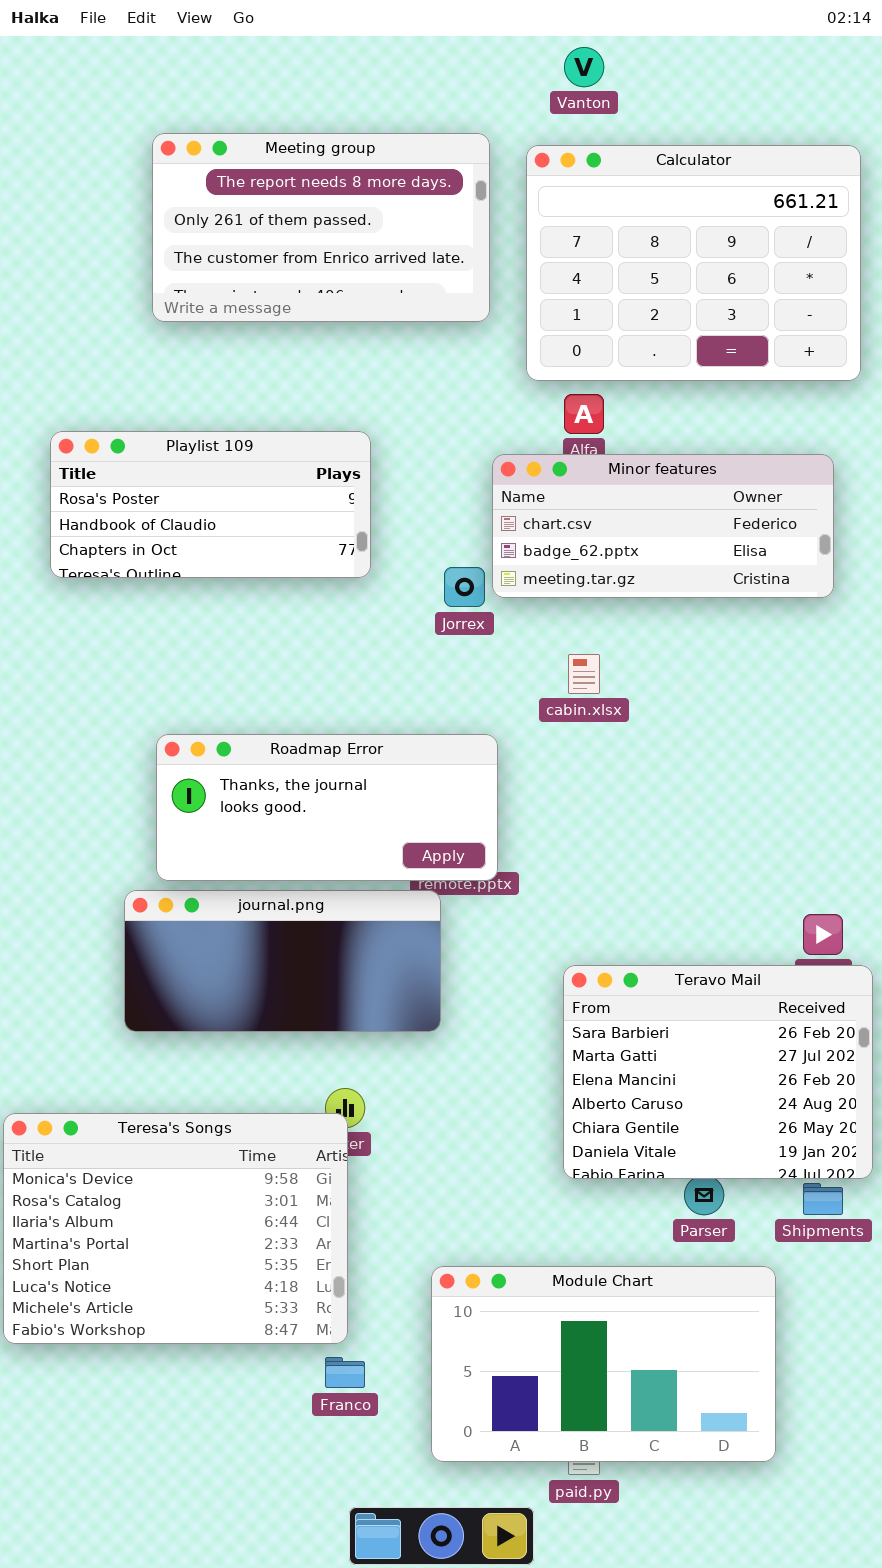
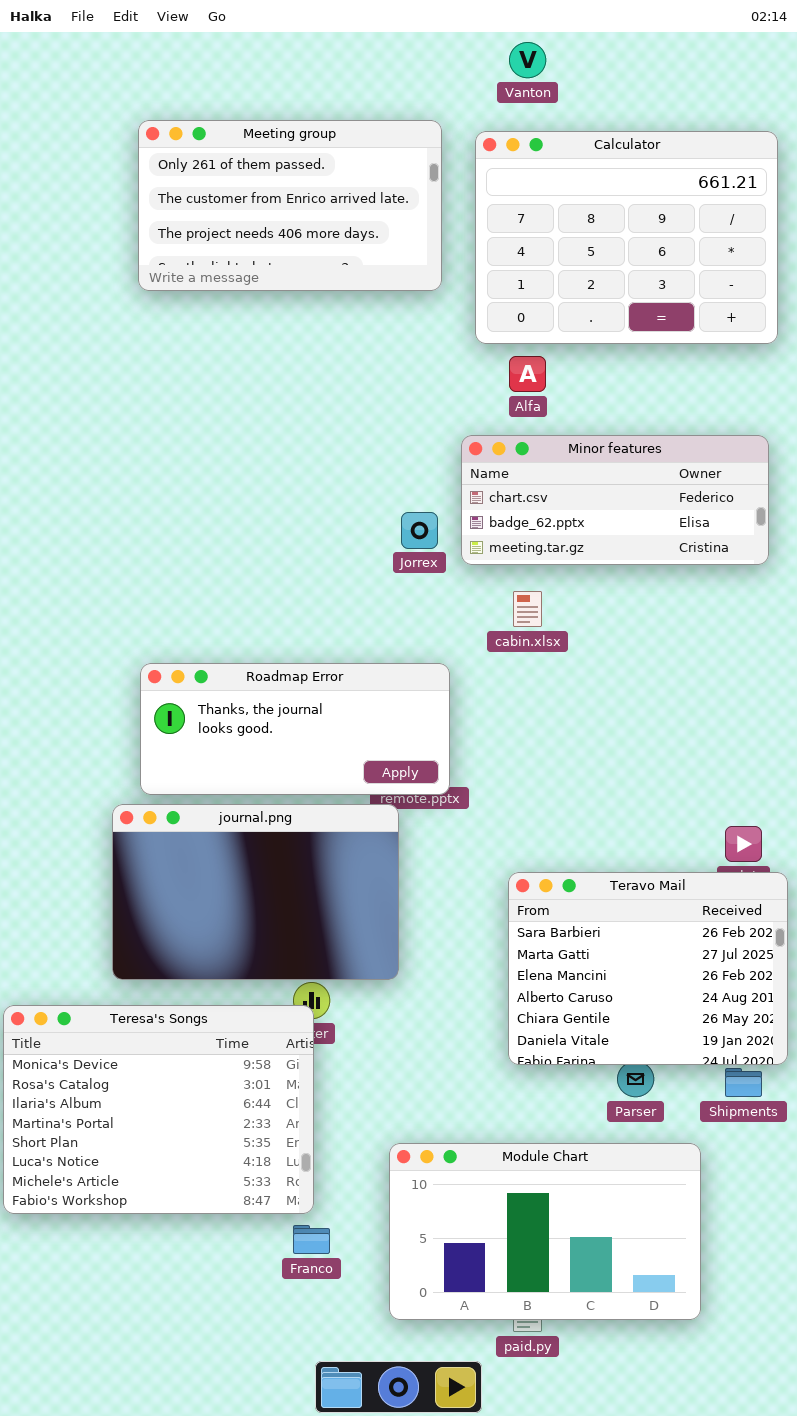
Meeting group: [152,133,490,322] -> [138,120,442,291], scrolled down 1 row
Playlist 109: [50,431,371,578] -> none, closed
Minor features: [492,454,834,598] -> [461,435,769,565], moved
journal.png: [124,890,441,1032] -> [112,804,399,980], resized

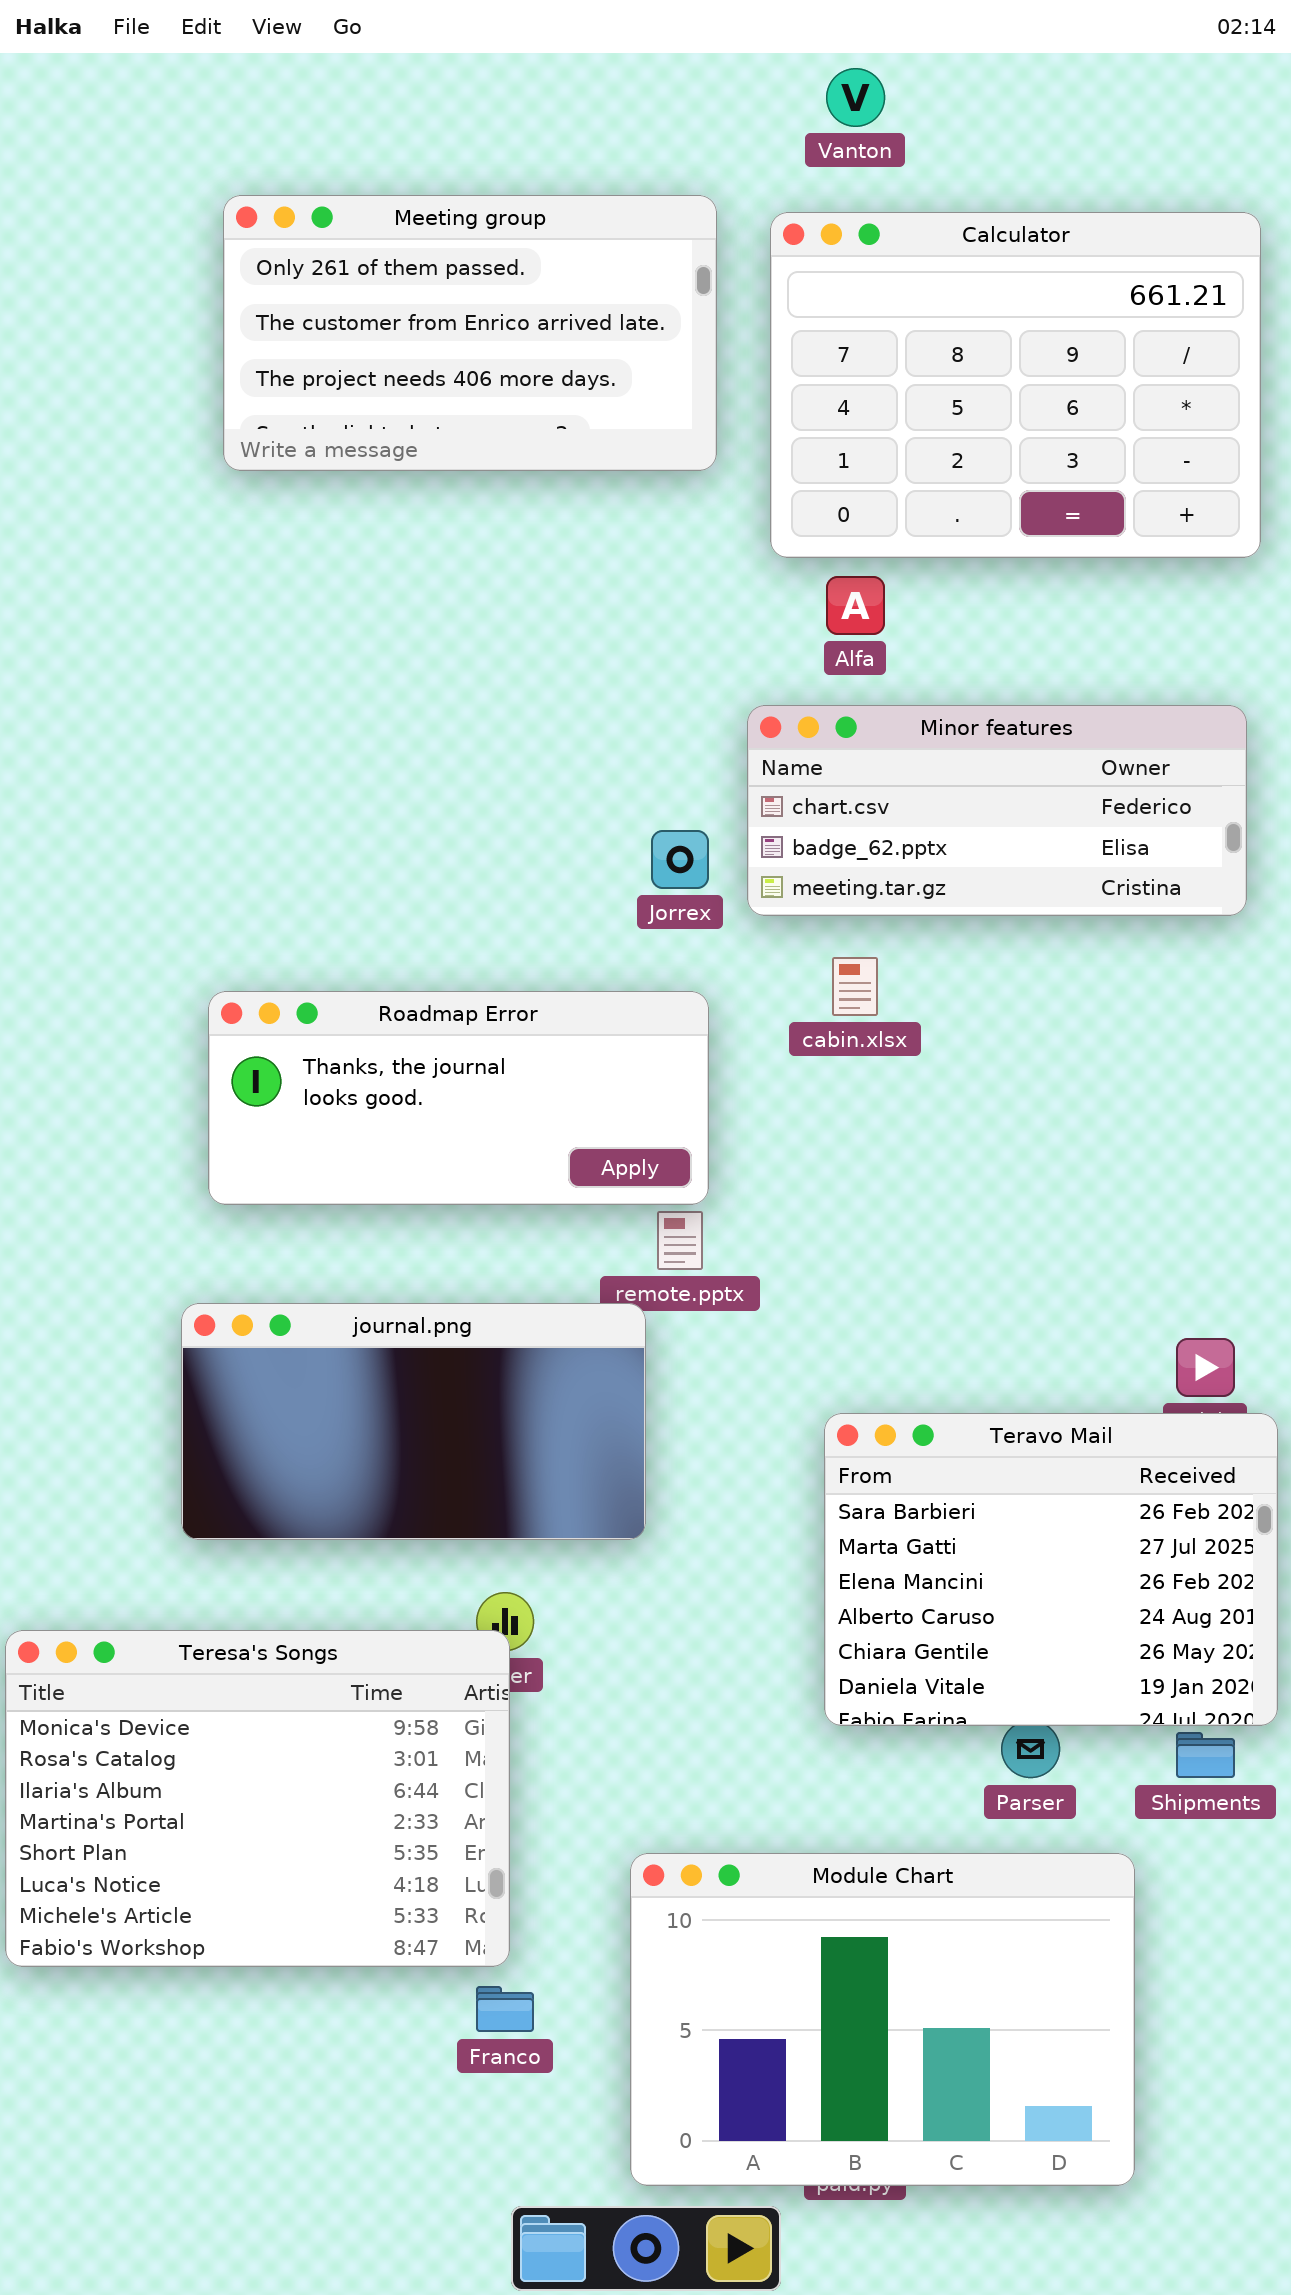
Roadmap Error: [140,663,450,795] -> [208,991,709,1205], moved
journal.png: [112,804,399,980] -> [181,1303,646,1540], resized
Module Chart: [389,1143,701,1320] -> [630,1853,1135,2186], resized

